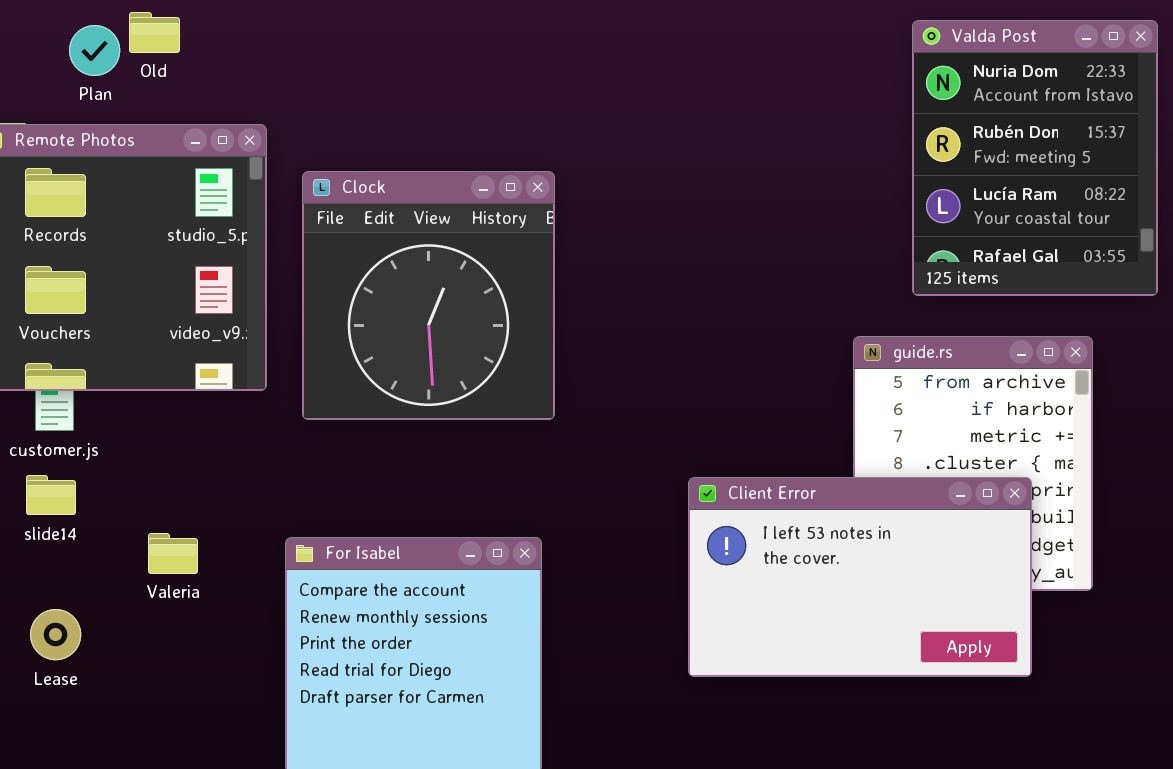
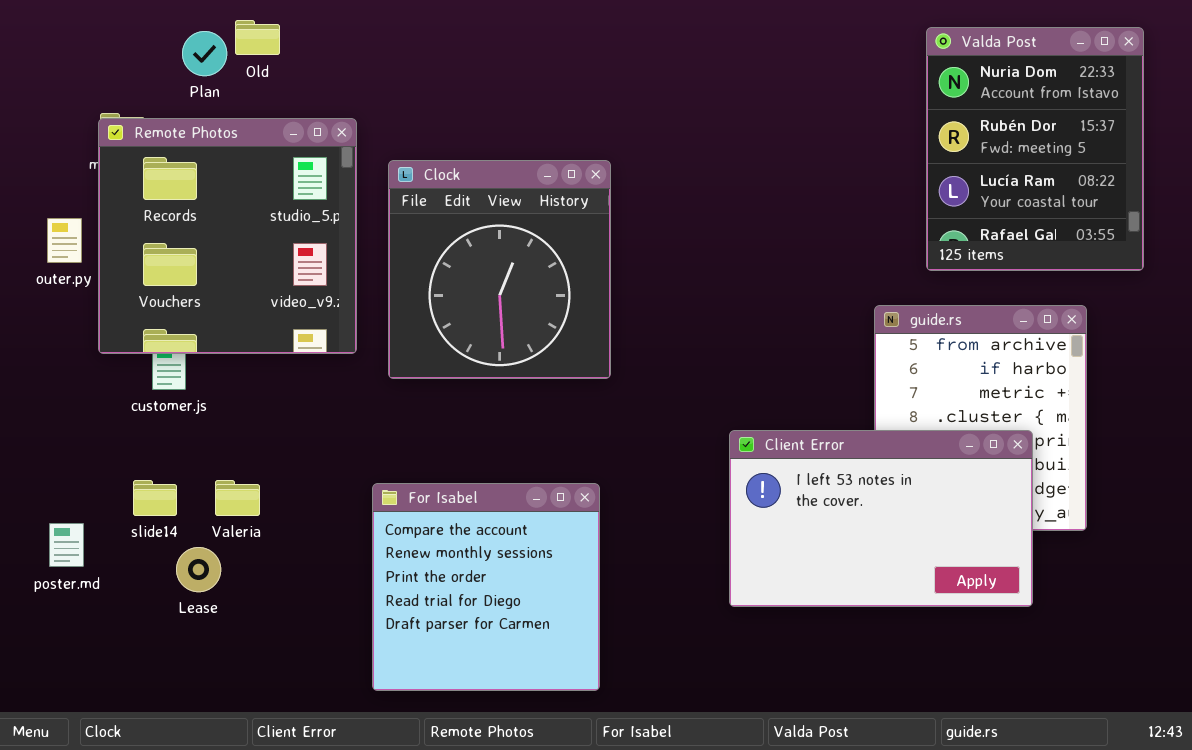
slide14: [26,475,76,515] -> [133,480,177,516], moved
Valeria: [148,533,198,574] -> [215,480,260,516], moved
Lease: [30,609,81,660] -> [176,547,221,592], moved

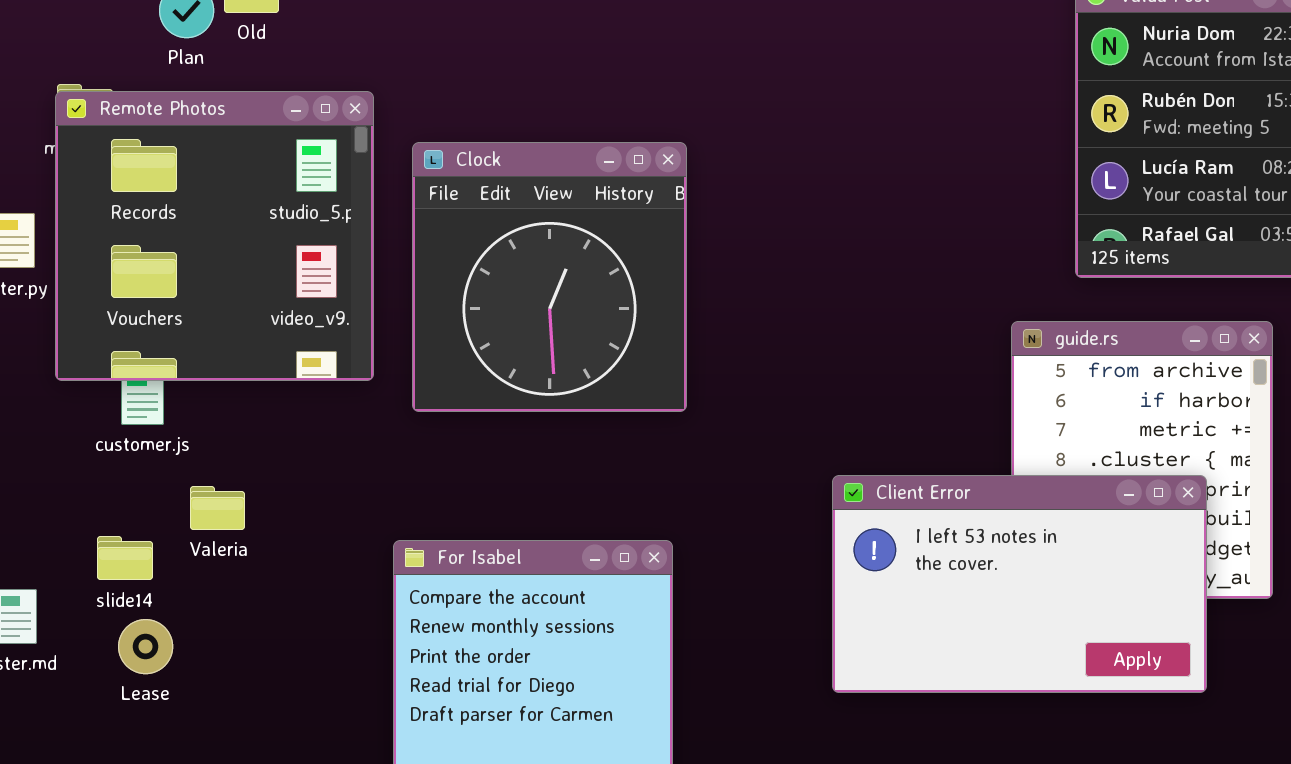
Valeria: [215,480,260,516] -> [190,486,245,530], moved
Lease: [176,547,221,592] -> [118,619,173,674], moved

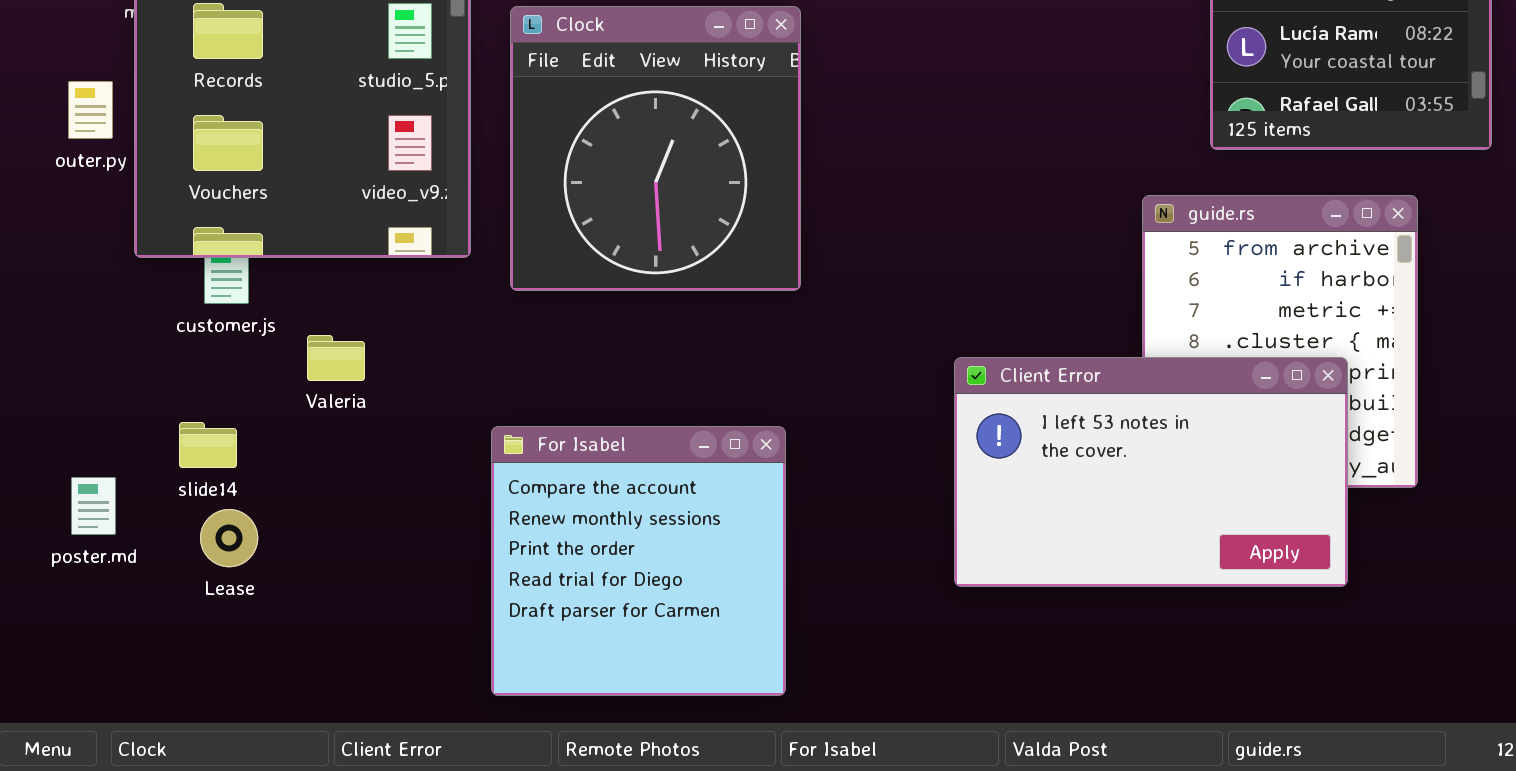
Valeria: [190,486,245,530] -> [307,335,365,381], moved

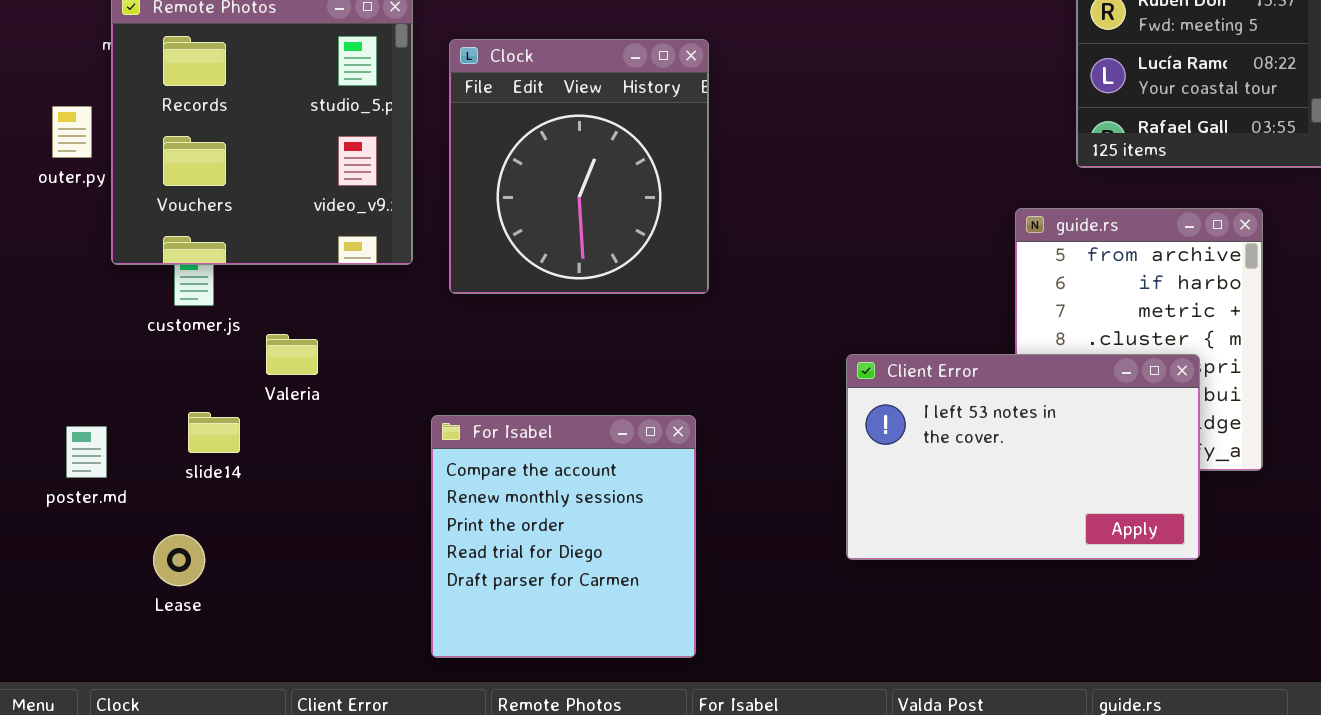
slide14: [179,422,237,468] -> [188,412,240,453], moved
poster.md: [71,477,116,535] -> [66,426,107,478], moved
Lease: [200,509,258,567] -> [153,534,205,586], moved

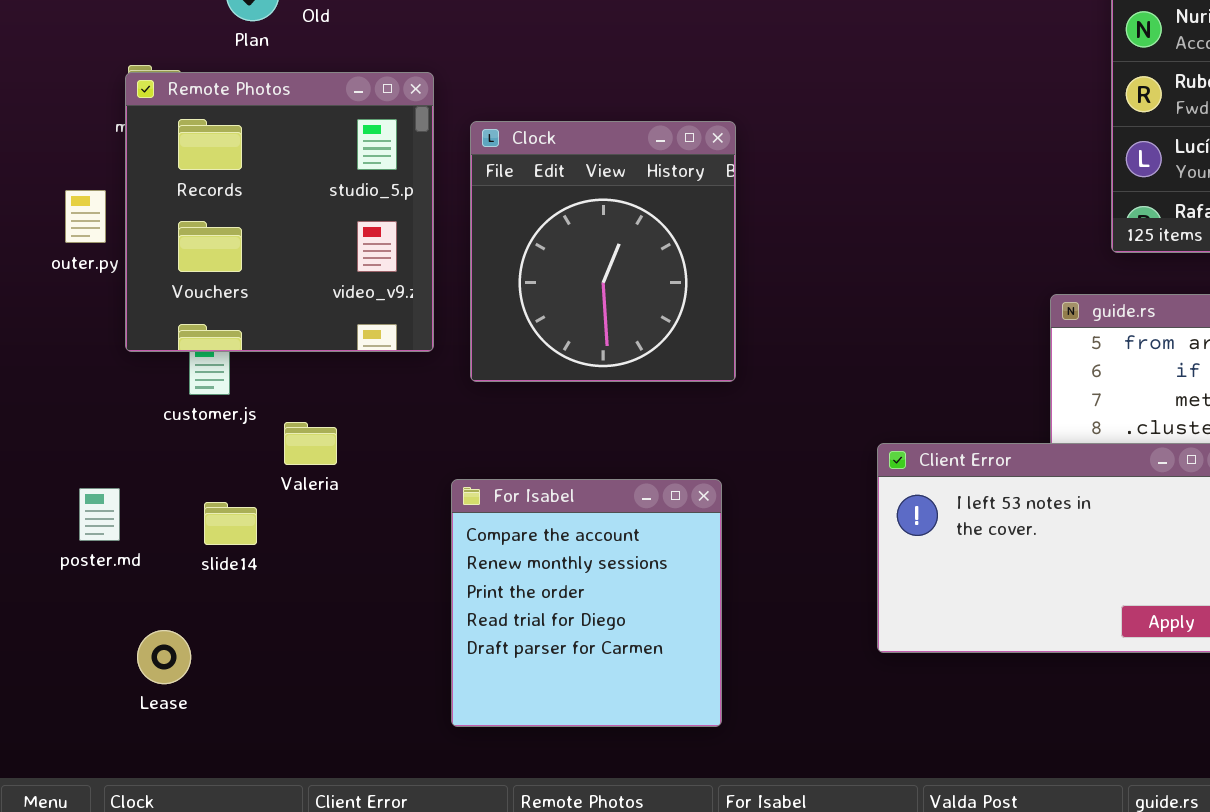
For Isabel: [431,415,696,658] -> [451,479,722,727], moved
poster.md: [66,426,107,478] -> [79,488,120,541], moved
Lease: [153,534,205,586] -> [137,630,191,684], moved

